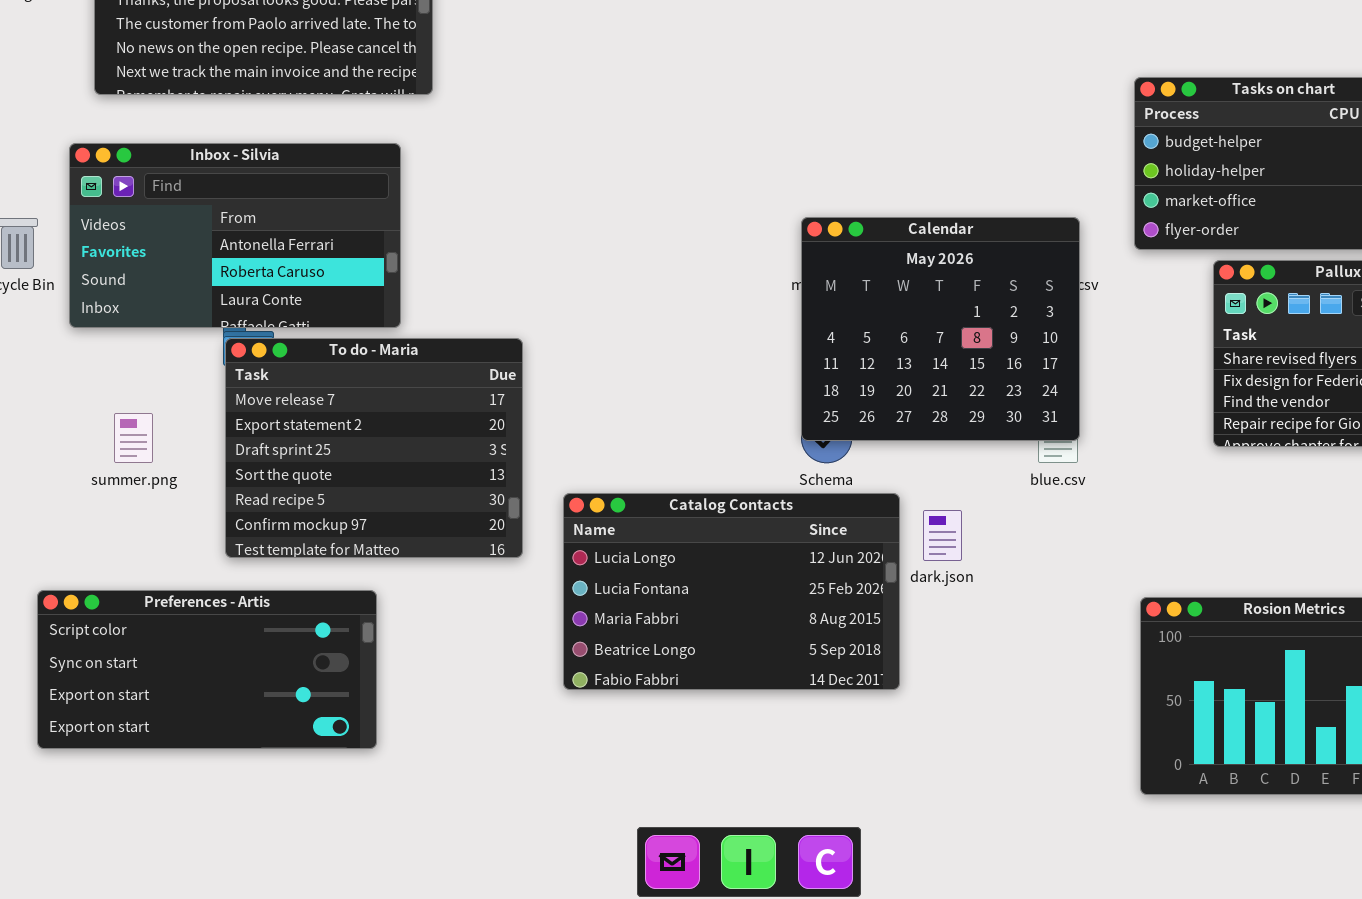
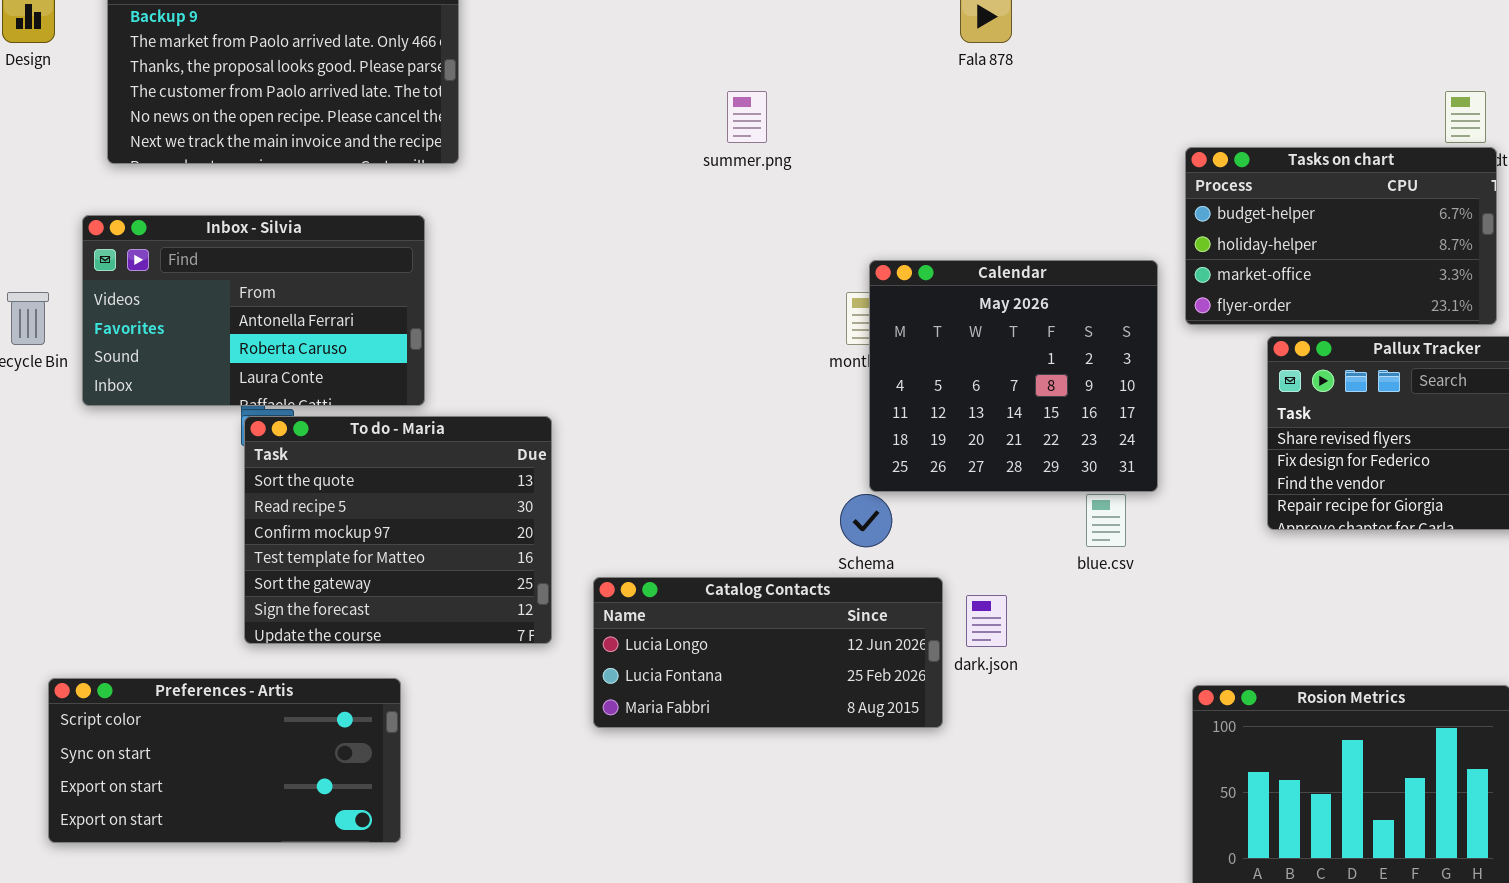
Calendar: [801,217,1080,441] -> [869,260,1158,492], moved
To do - Maria: [225,338,523,558] -> [244,416,552,644], scrolled down 3 rows
summer.png: [114,413,153,463] -> [727,91,767,143], moved
Catalog Contacts: [563,493,900,690] -> [593,577,943,728], resized

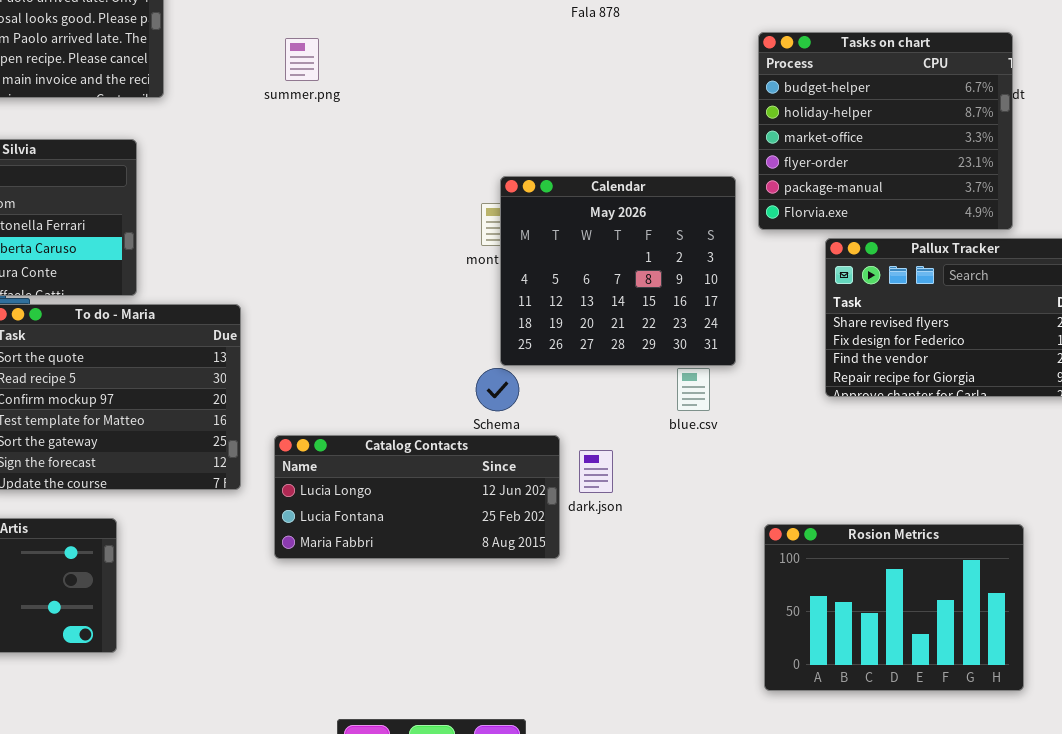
summer.png: [727,91,767,143] -> [285,38,319,81], moved
Tasks on chart: [1185,147,1497,325] -> [758,32,1013,230], resized

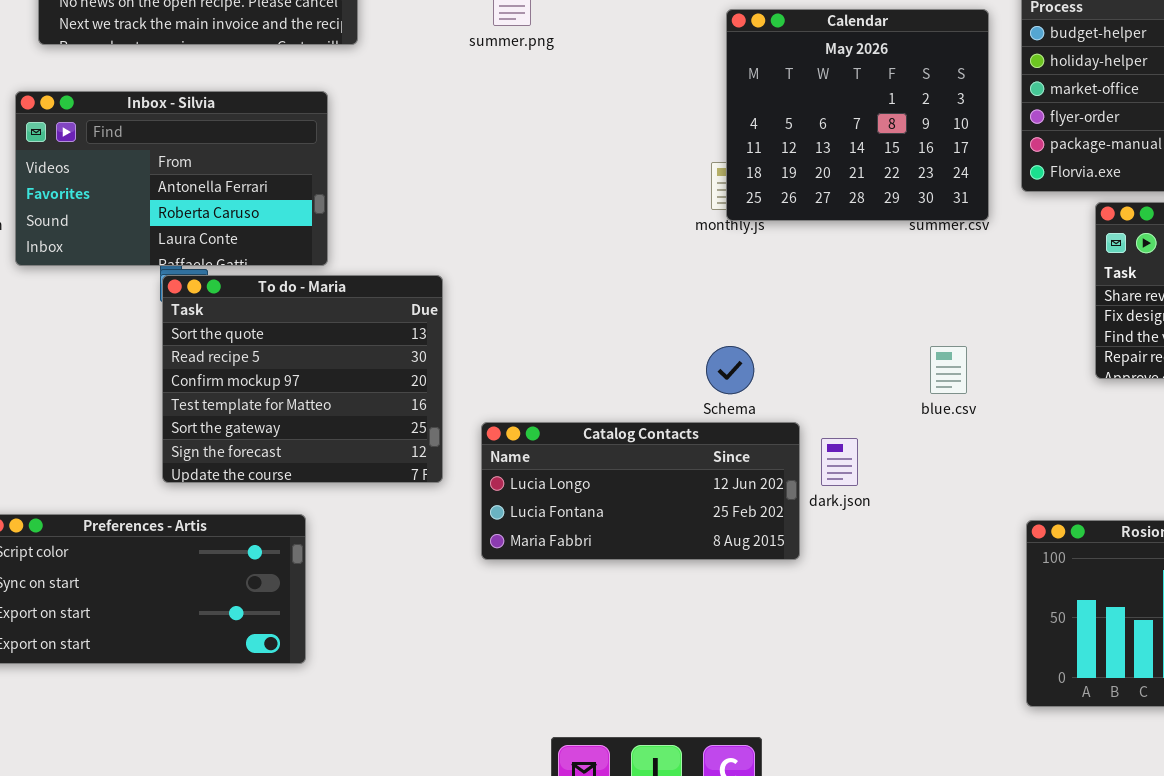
Calendar: [500,176,736,366] -> [726,9,989,221], moved

